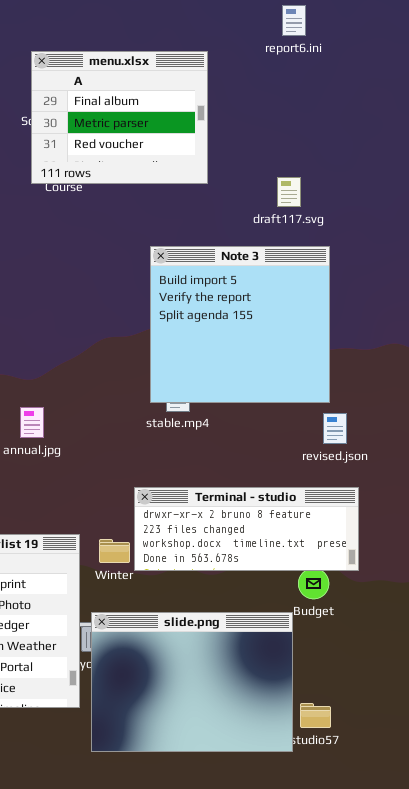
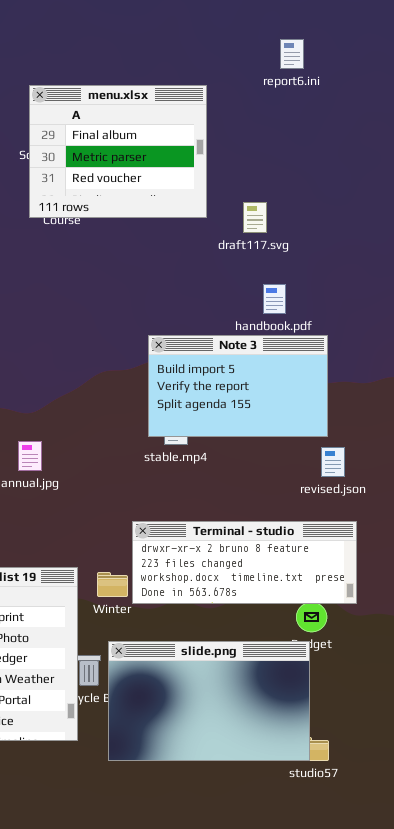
draft117.svg: [277,177,301,207] -> [243,202,267,233], moved
Note 3: [150,246,330,403] -> [148,335,328,437], resized
slide.png: [91,612,293,752] -> [108,641,310,761], moved, resized

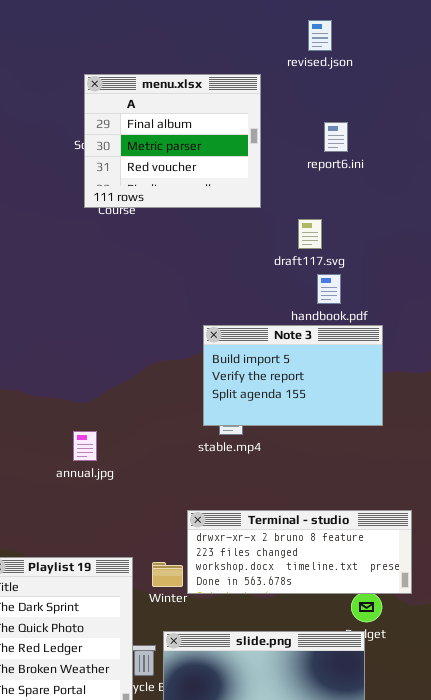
report6.ini: [280,39,304,69] -> [324,122,348,152], moved
draft117.svg: [243,202,267,233] -> [298,219,322,249], moved
revised.json: [321,447,345,477] -> [308,20,332,51], moved

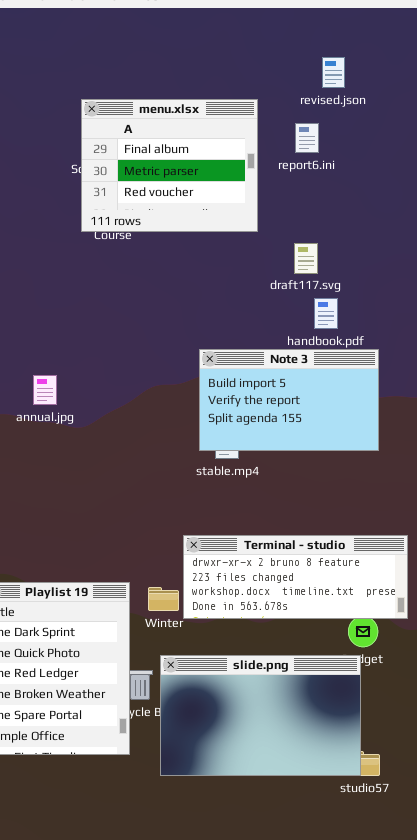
revised.json: [308,20,332,51] -> [322,57,345,88], moved
report6.ini: [324,122,348,152] -> [295,123,319,153], moved
annual.jpg: [73,431,97,461] -> [33,375,57,405], moved

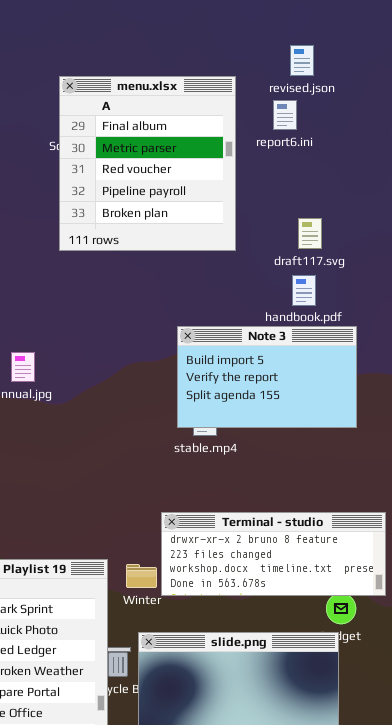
revised.json: [322,57,345,88] -> [290,45,314,76], moved
menu.xlsx: [81,99,258,232] -> [59,76,236,251], resized
draft117.svg: [294,243,318,274] -> [298,218,322,249], moved

